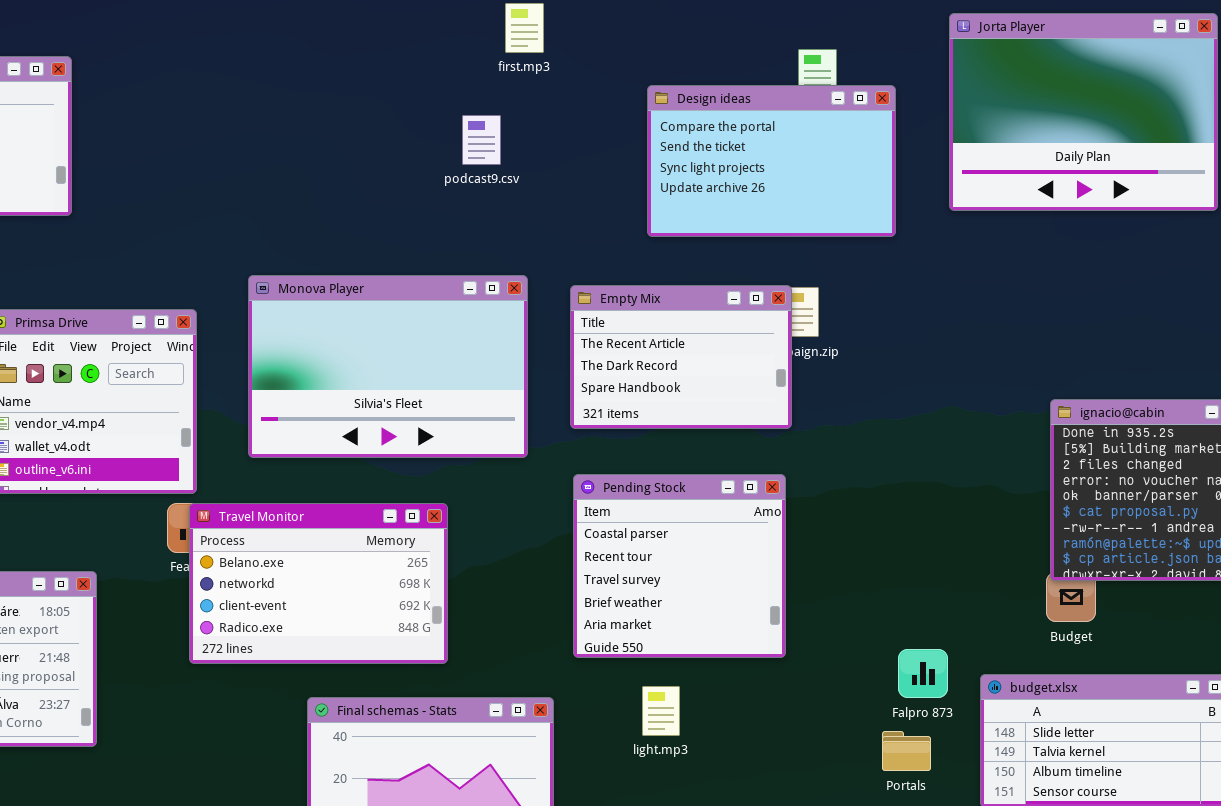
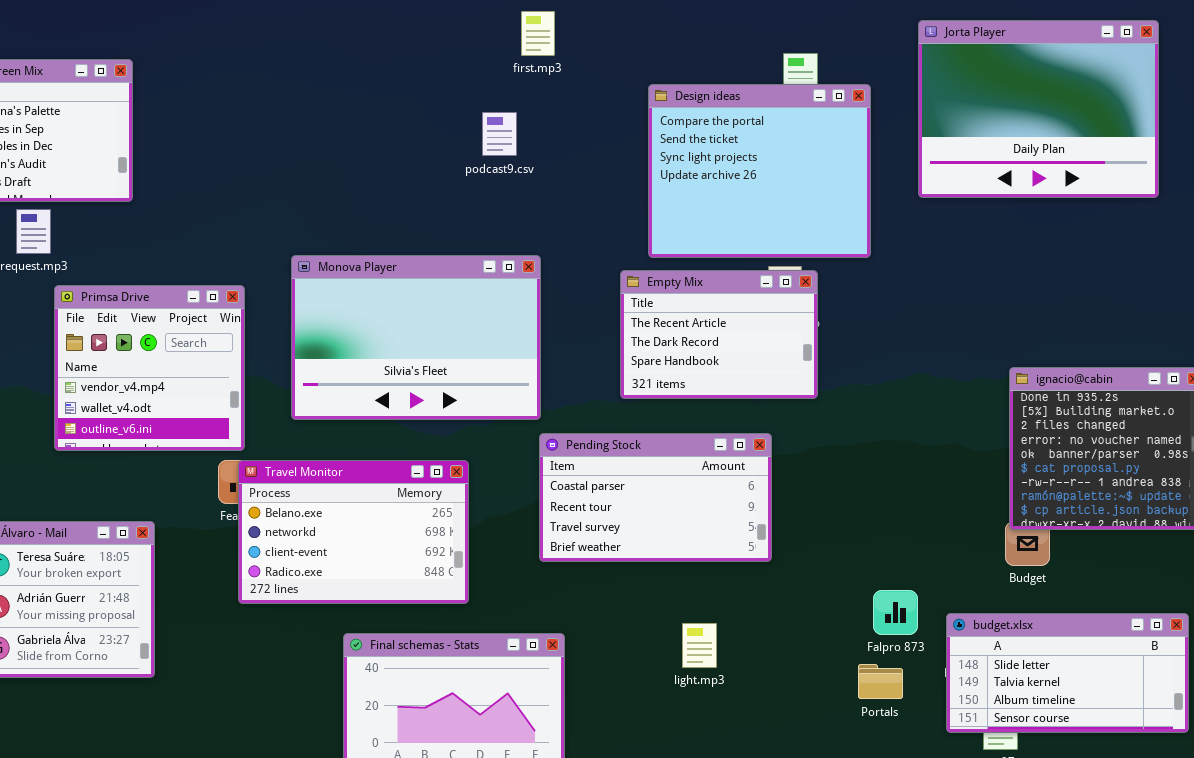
Design ideas: [647,85,896,237] -> [648,84,871,258], resized
Empty Mix: [570,285,792,429] -> [620,270,818,399], moved
Pending Stock: [573,474,786,658] -> [539,433,772,562], resized
light.mp3: [642,686,680,736] -> [682,623,717,668], moved

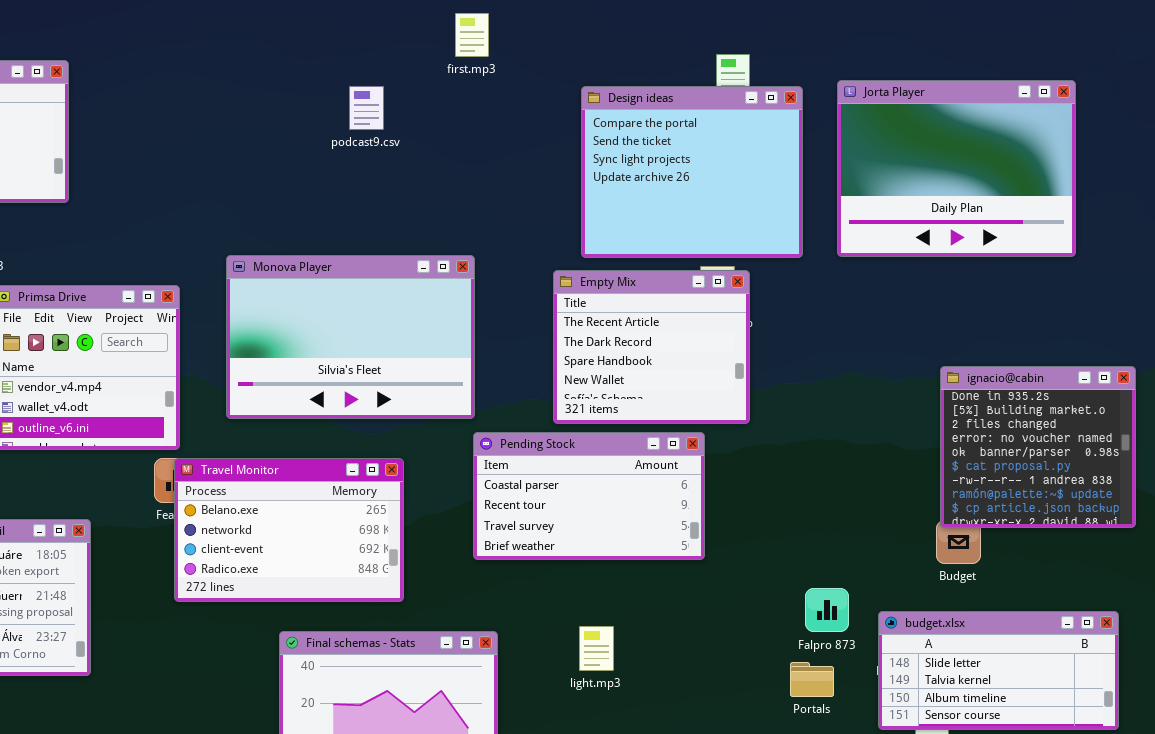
Jorta Player: [918,20,1159,198] -> [837,80,1076,257], moved
podcast9.csv: [482,112,517,156] -> [349,86,384,130], moved
Empty Mix: [620,270,818,399] -> [553,270,750,424], resized
light.mp3: [682,623,717,668] -> [579,626,614,671], moved

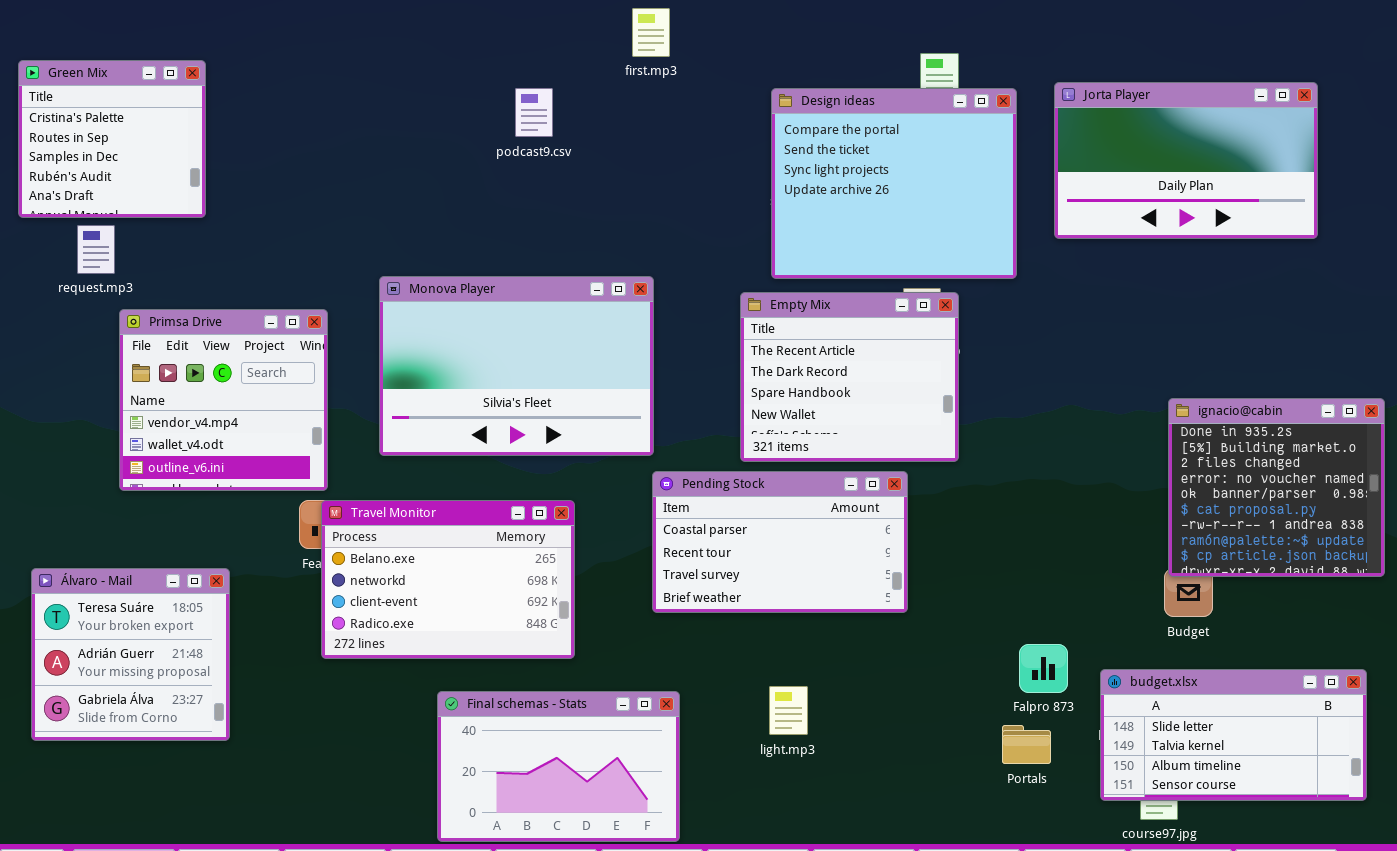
Jorta Player: [837,80,1076,257] -> [1054,82,1318,239], resized

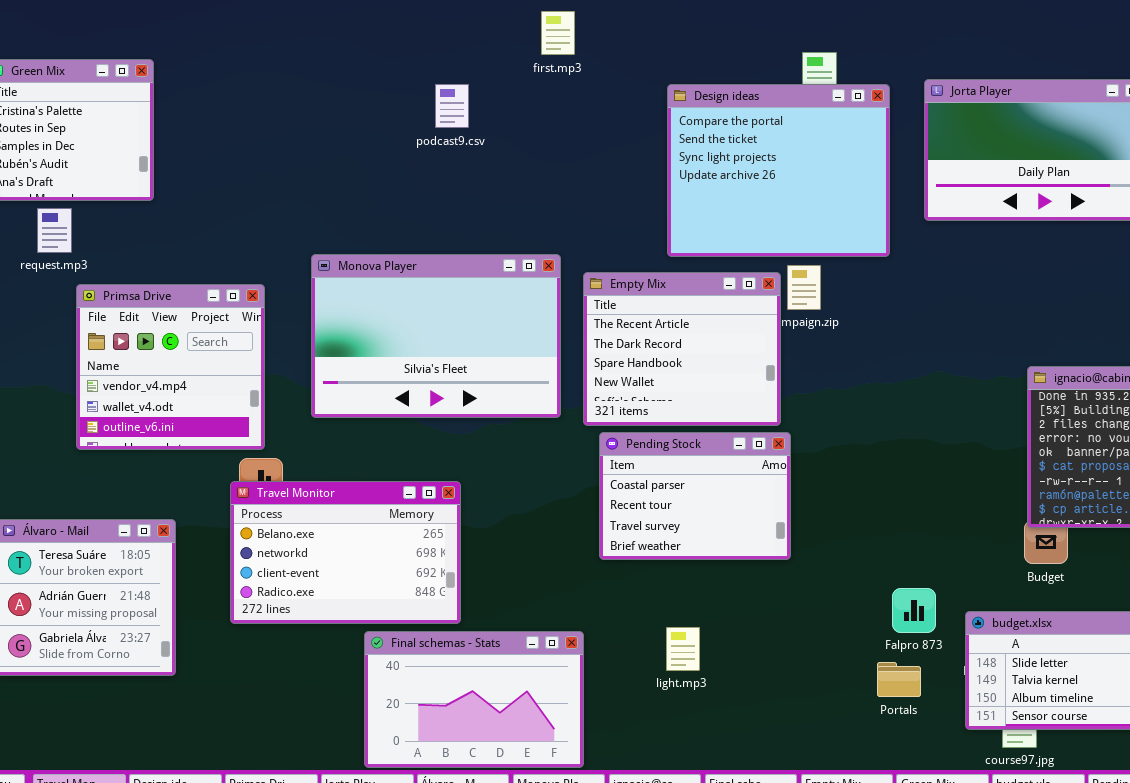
Empty Mix: [740,292,959,462] -> [583,272,781,426], moved
Pending Stock: [652,471,908,613] -> [599,432,791,560], resized
Travel Monitor: [321,500,575,659] -> [230,481,461,624], moved

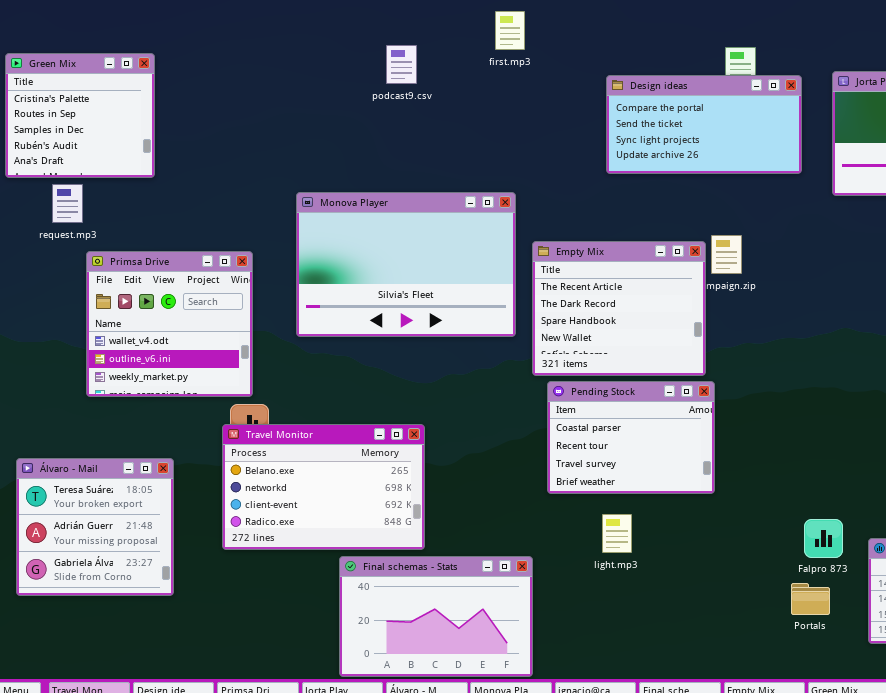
podcast9.csv: [435,84,469,128] -> [386,45,417,84], moved
Design ideas: [667,84,890,257] -> [606,75,802,174], resized
Monova Player: [311,254,561,418] -> [296,192,516,337], moved
Primsa Drive: [76,284,265,450] -> [86,251,253,397], scrolled down 1 row
light.mp3: [666,627,700,671] -> [602,514,632,553], moved

